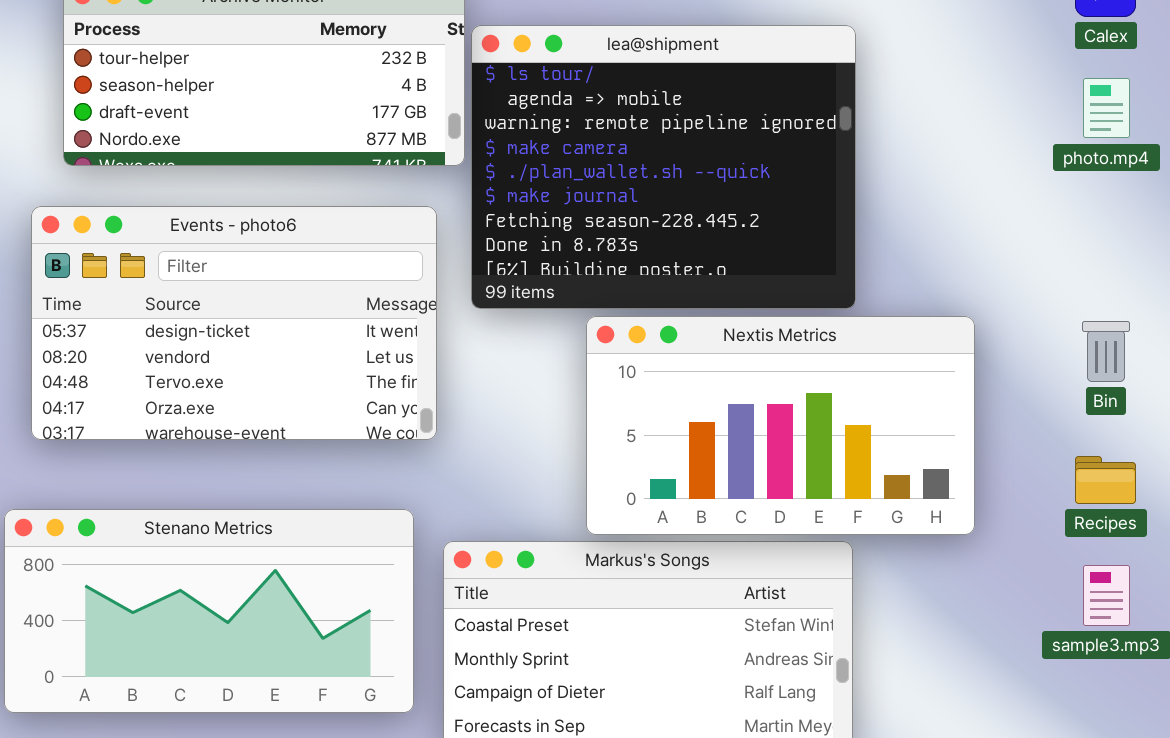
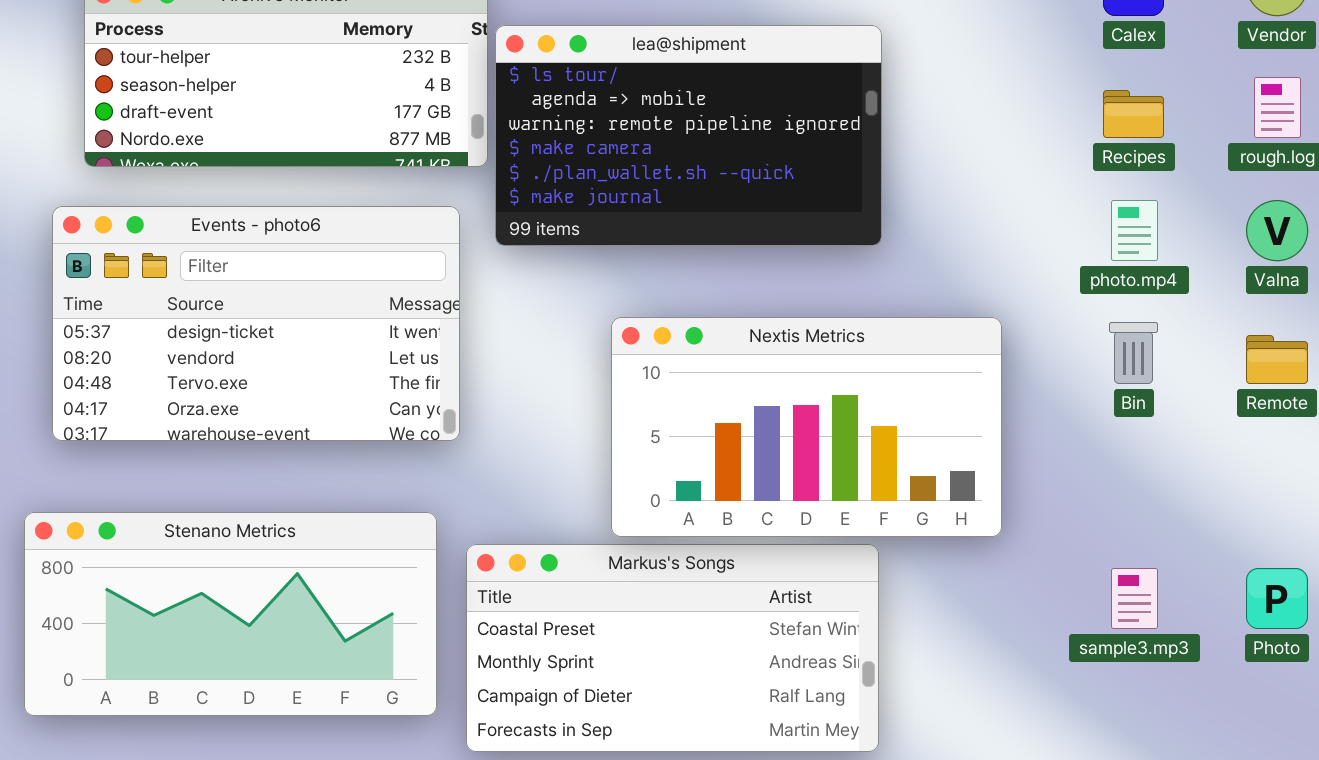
lea@shipment: [471,25,856,309] -> [495,25,882,246], resized
photo.mp4: [1083,78,1130,138] -> [1111,200,1158,261], moved
Recipes: [1075,456,1136,504] -> [1103,90,1164,138], moved

